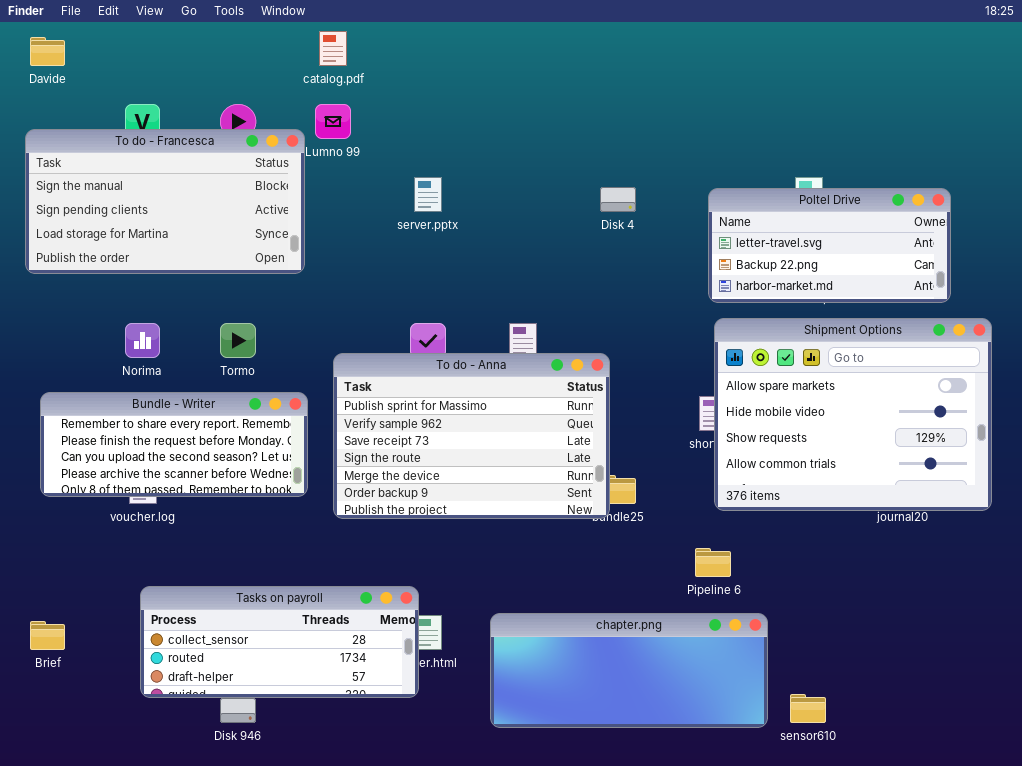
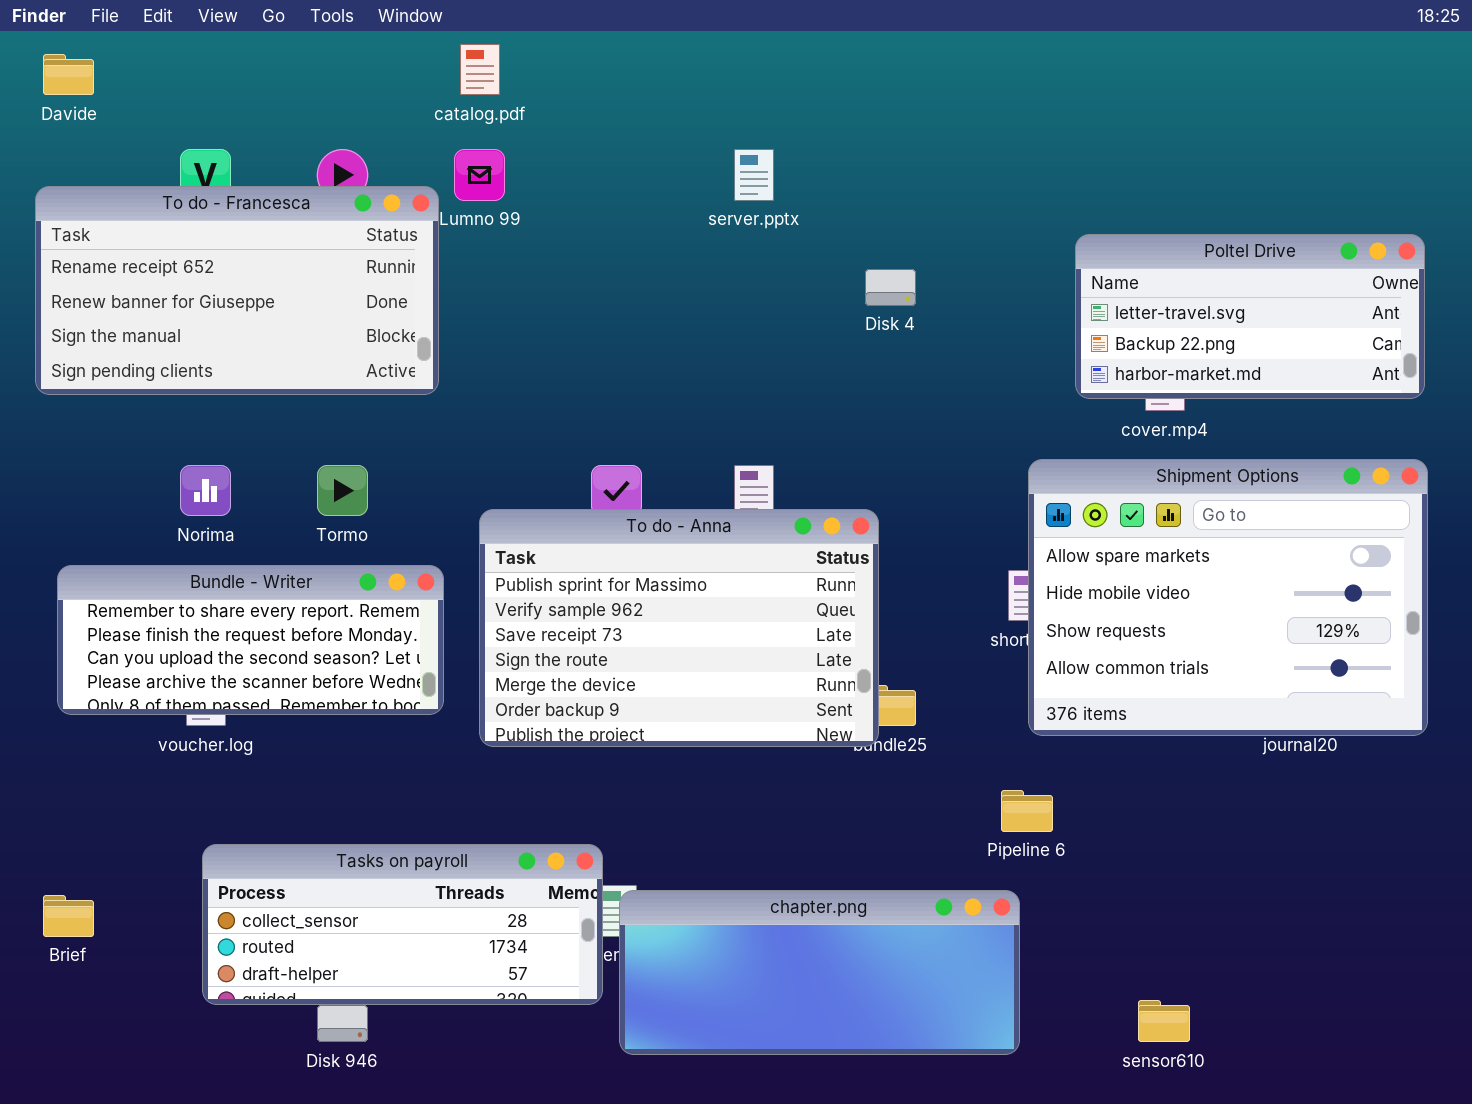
To do - Francesca: [25,129,305,274] -> [35,186,439,395], scrolled up 2 rows
server.pptx: [414,177,442,212] -> [734,149,774,201], moved
Poltel Drive: [708,188,951,303] -> [1075,234,1425,399], moved
chapter.png: [490,613,768,728] -> [619,890,1020,1055], moved

